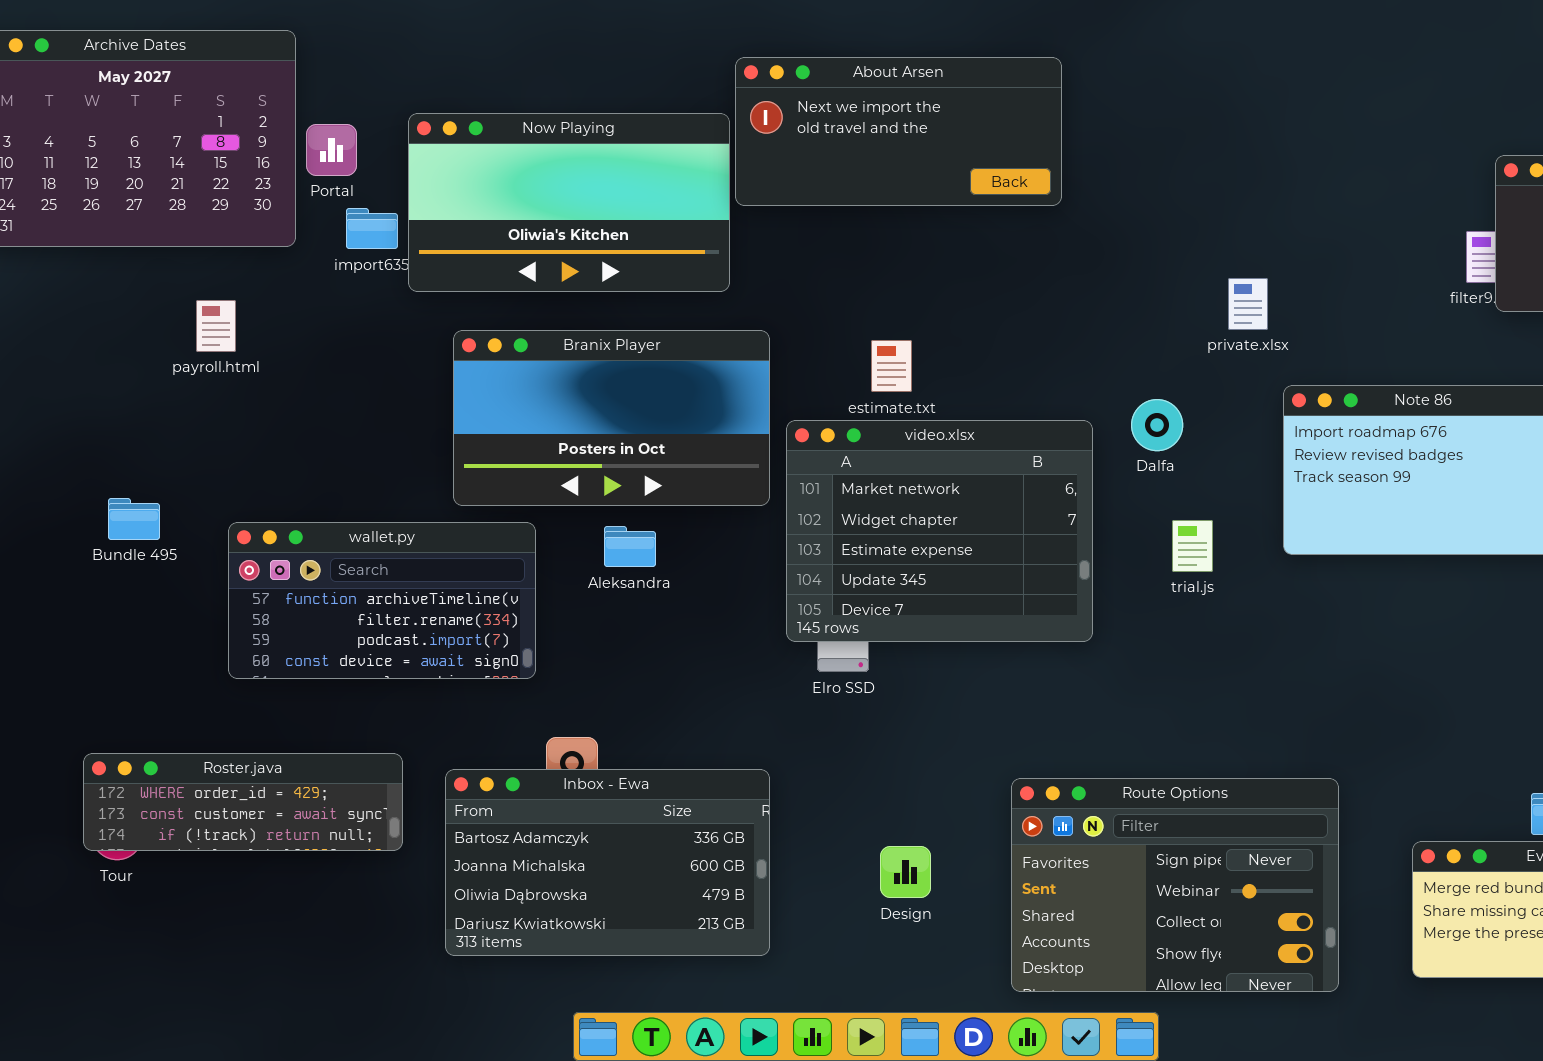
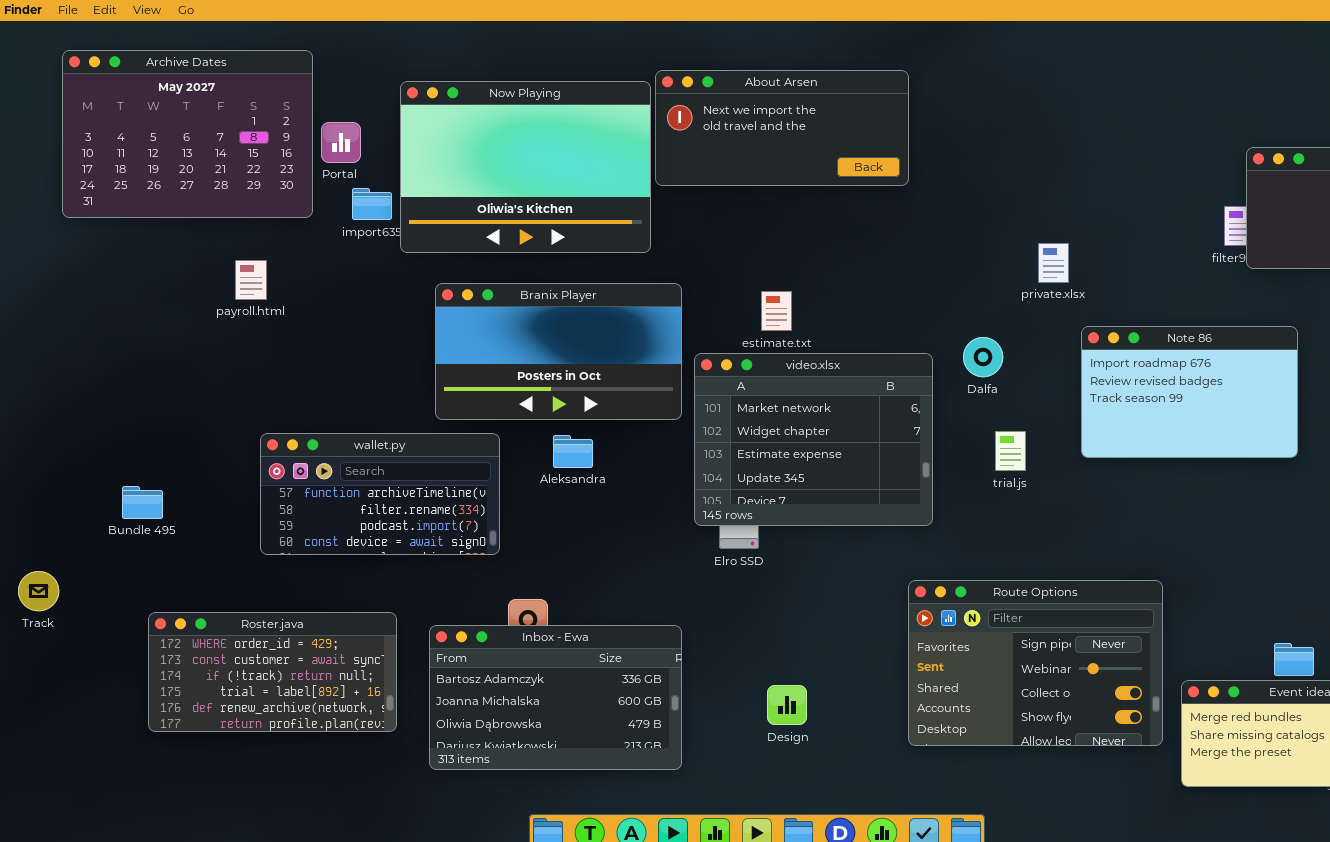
Now Playing: [408,113,730,292] -> [400,81,651,253], resized
Bundle 495: [108,498,160,540] -> [122,486,163,519], moved
Roster.java: [83,753,403,851] -> [148,612,397,732], resized
Route Options: [1011,778,1339,992] -> [908,580,1163,746], moved

